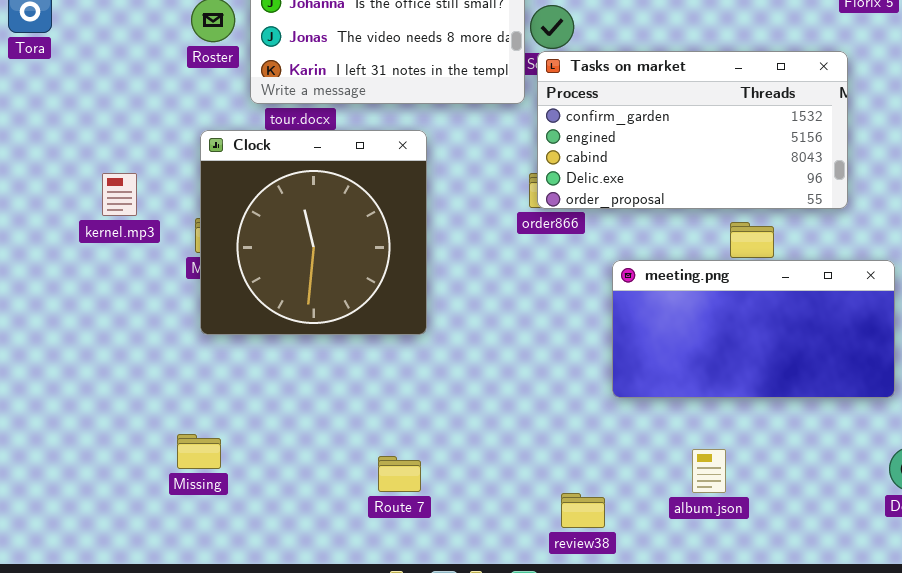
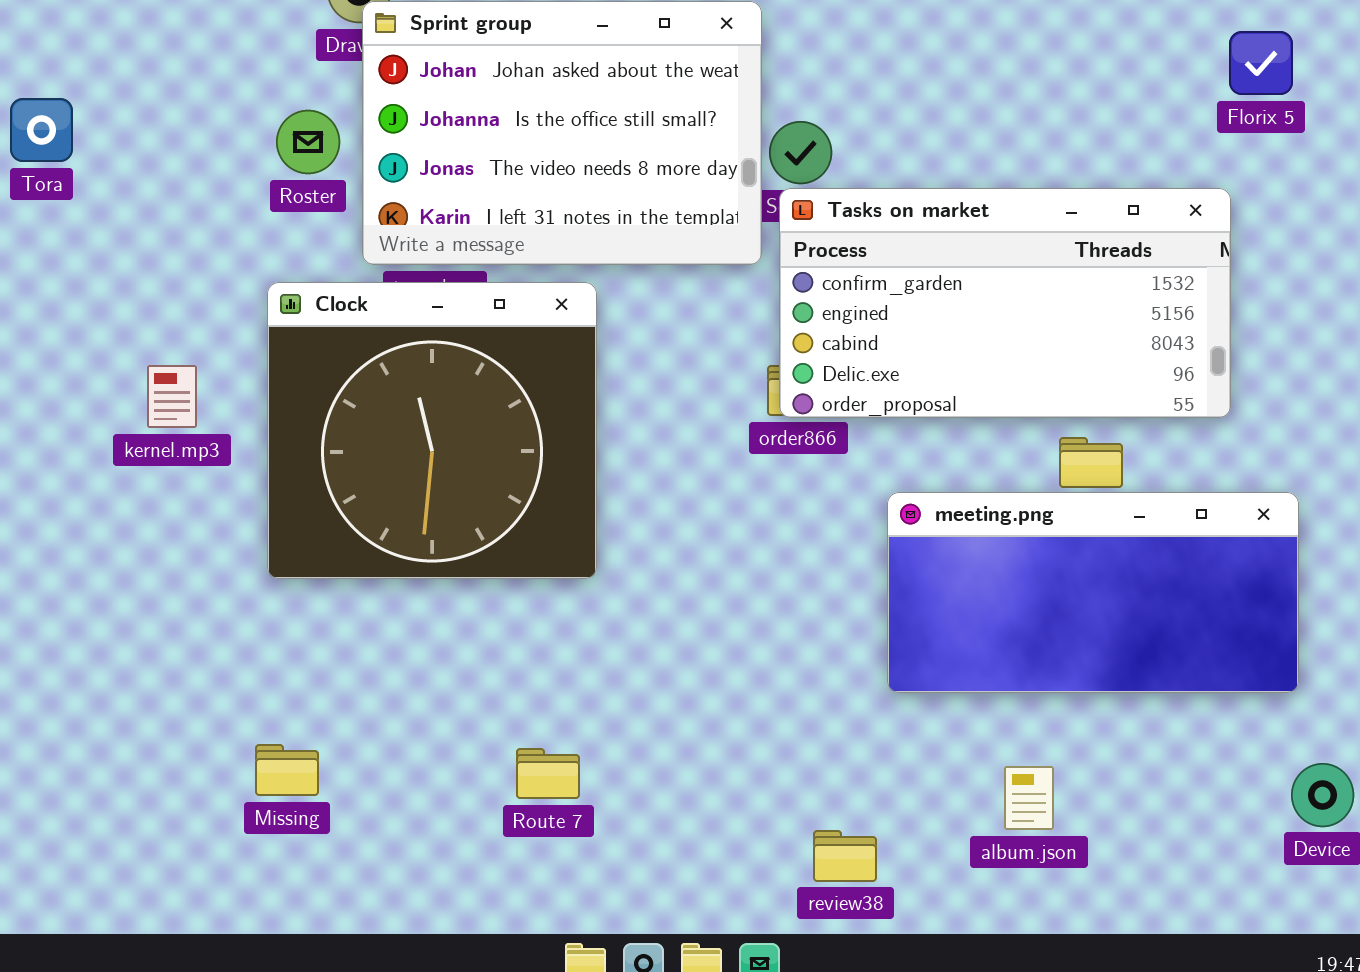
Clock: [200,130,427,335] -> [267,282,597,579], moved
Route 7: [378,456,421,492] -> [516,748,580,799], moved

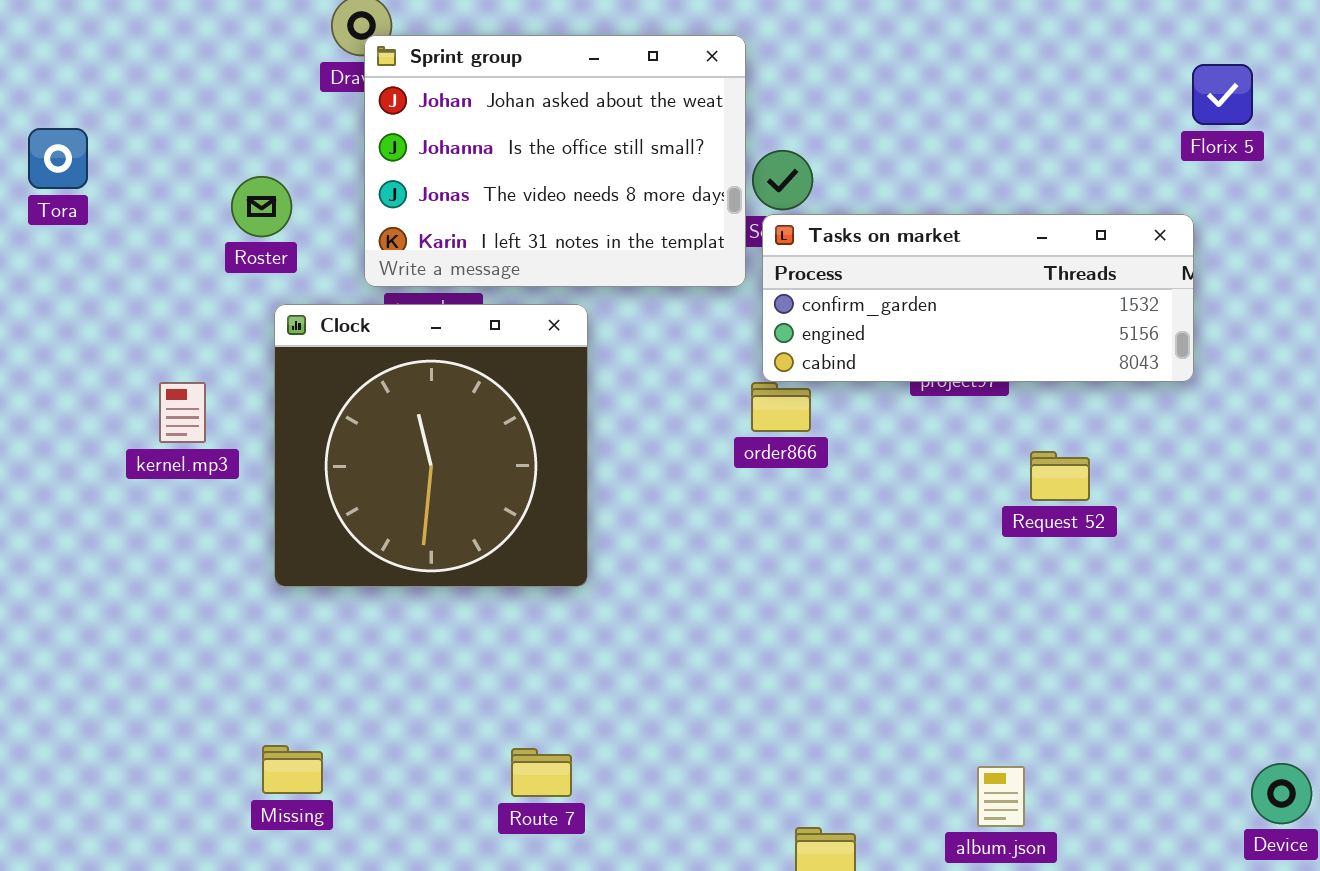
Roster: [276,110,340,174] -> [231,176,292,237], moved
Tasks on market: [779,188,1231,418] -> [762,214,1194,382], resized
meeting.png: [887,492,1299,693] -> none, closed

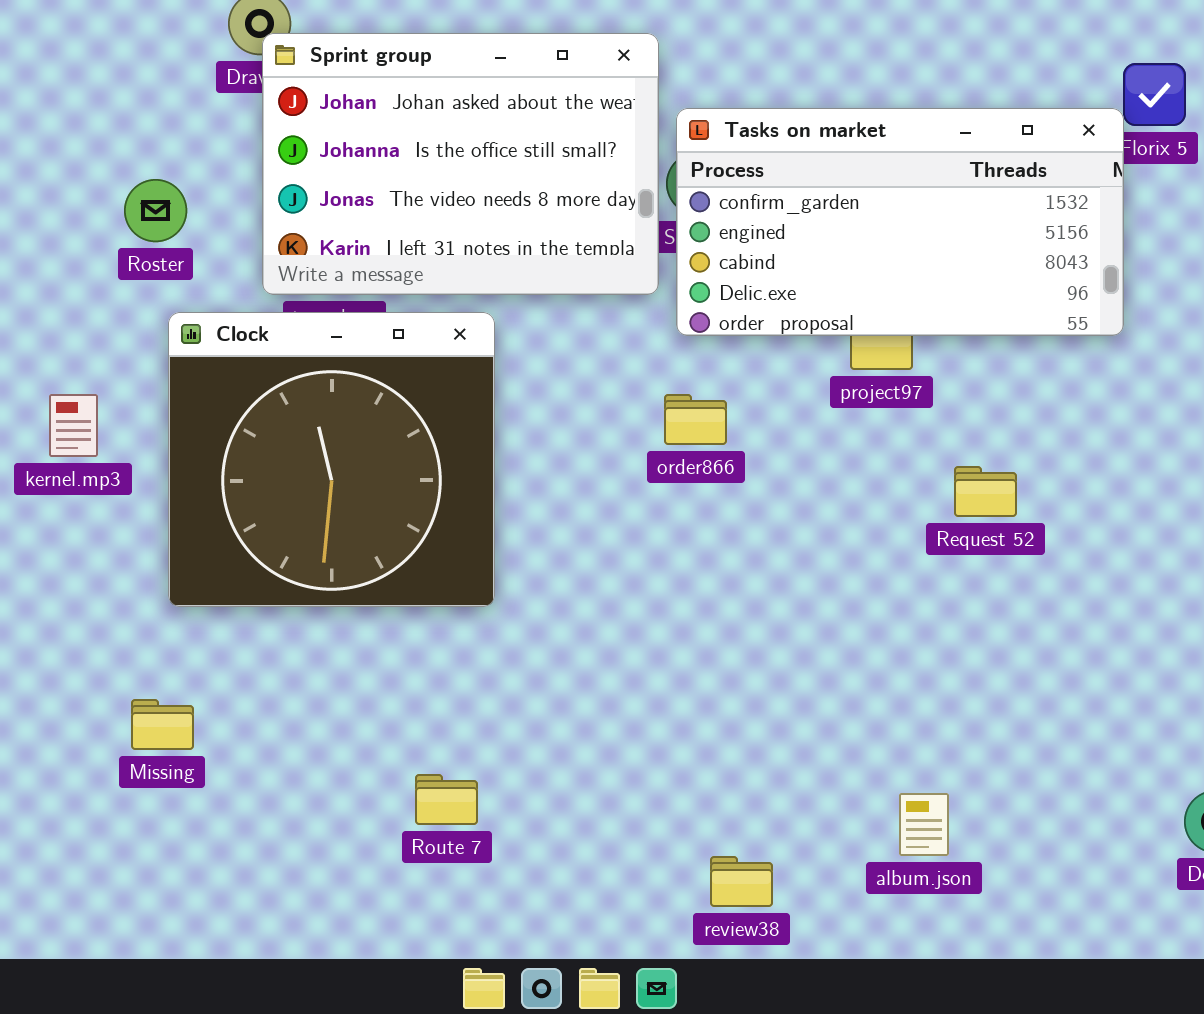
Tasks on market: [762,214,1194,382] -> [676,108,1124,336], moved, resized
Missing: [262,745,323,794] -> [131,699,194,750], moved

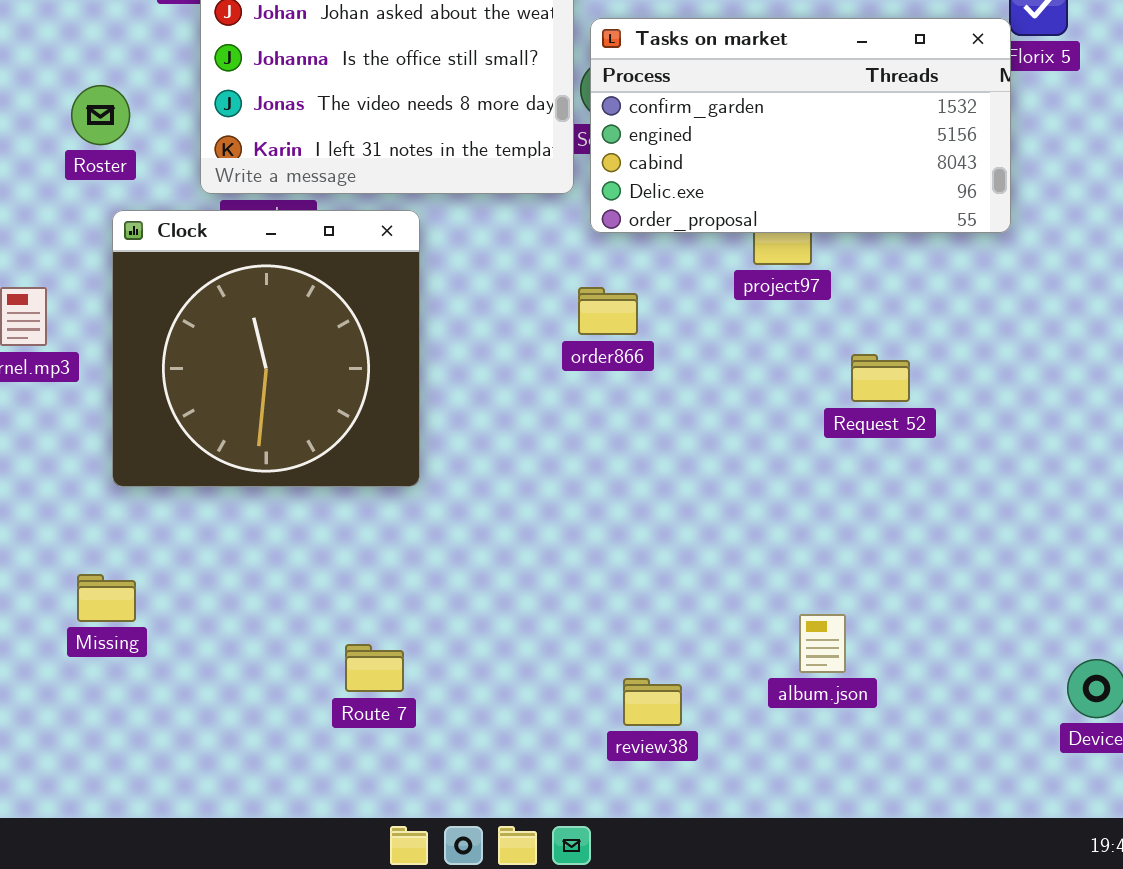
album.json: [899,793,949,856] -> [799,614,846,673], moved
review38: [710,856,773,907] -> [623,678,682,726], moved

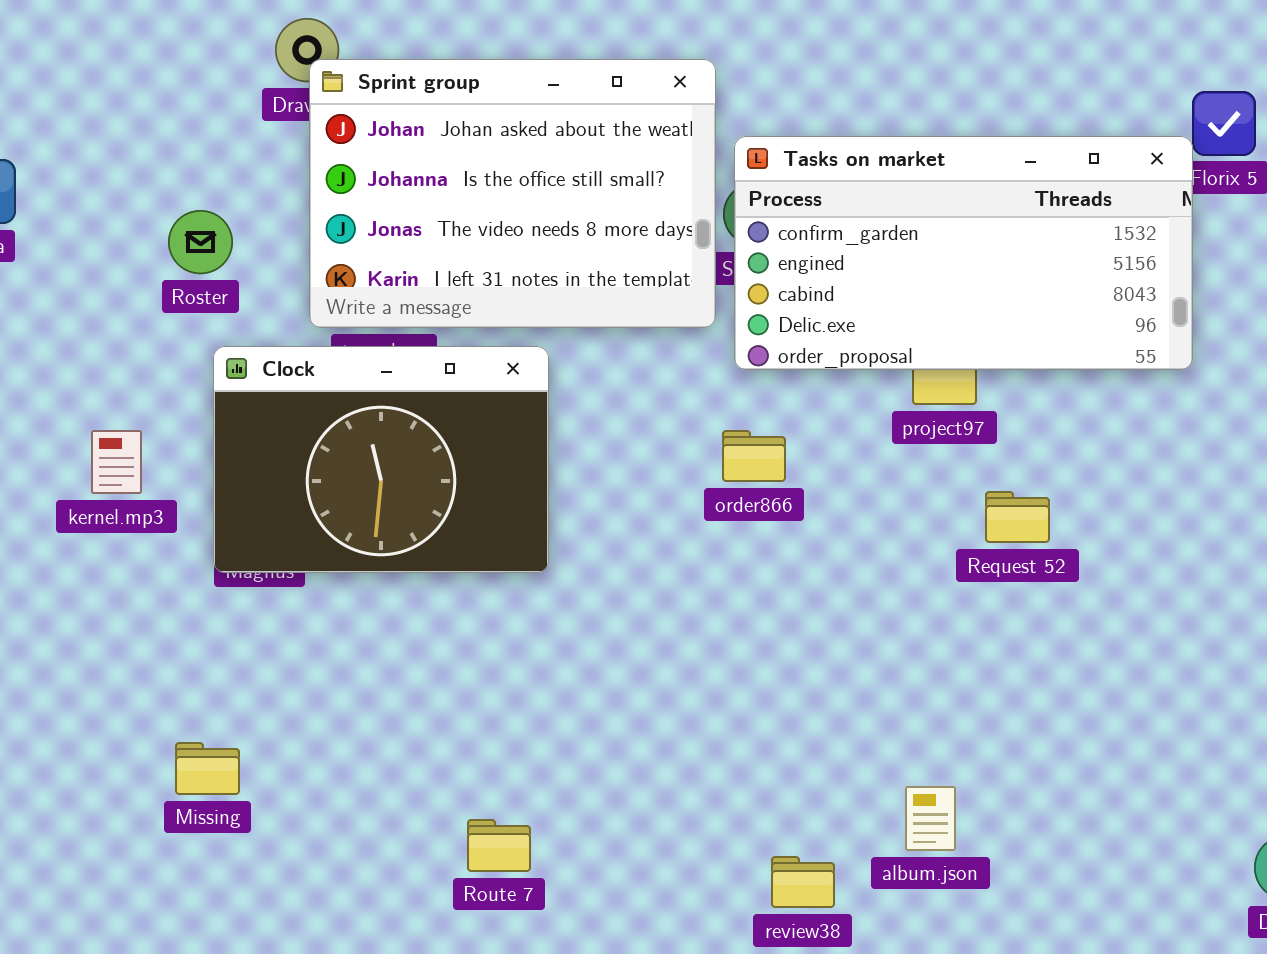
Clock: [112,210,420,487] -> [213,346,549,573], resized
Request 52: [851,354,910,402] -> [985,491,1050,543], moved
album.json: [799,614,846,673] -> [905,786,956,851], moved

